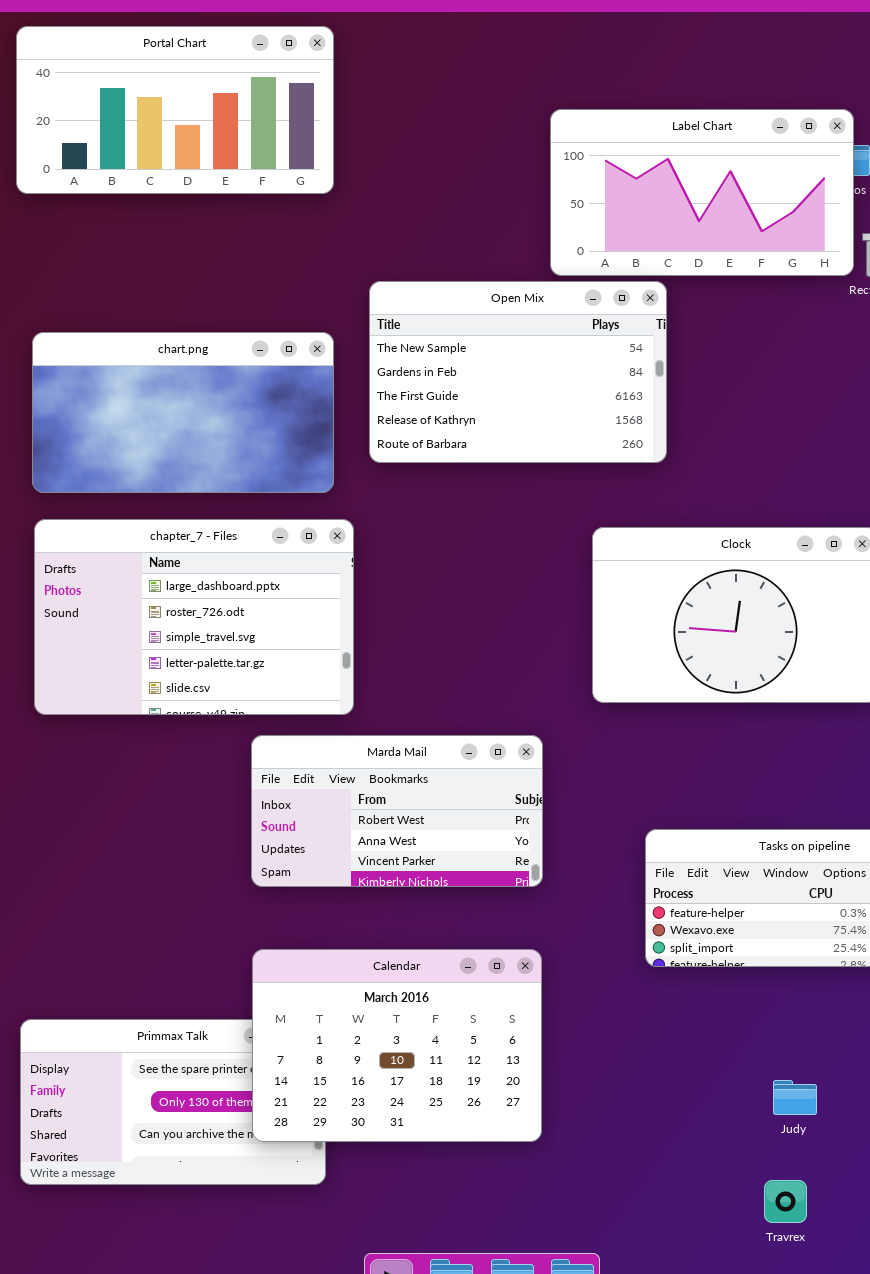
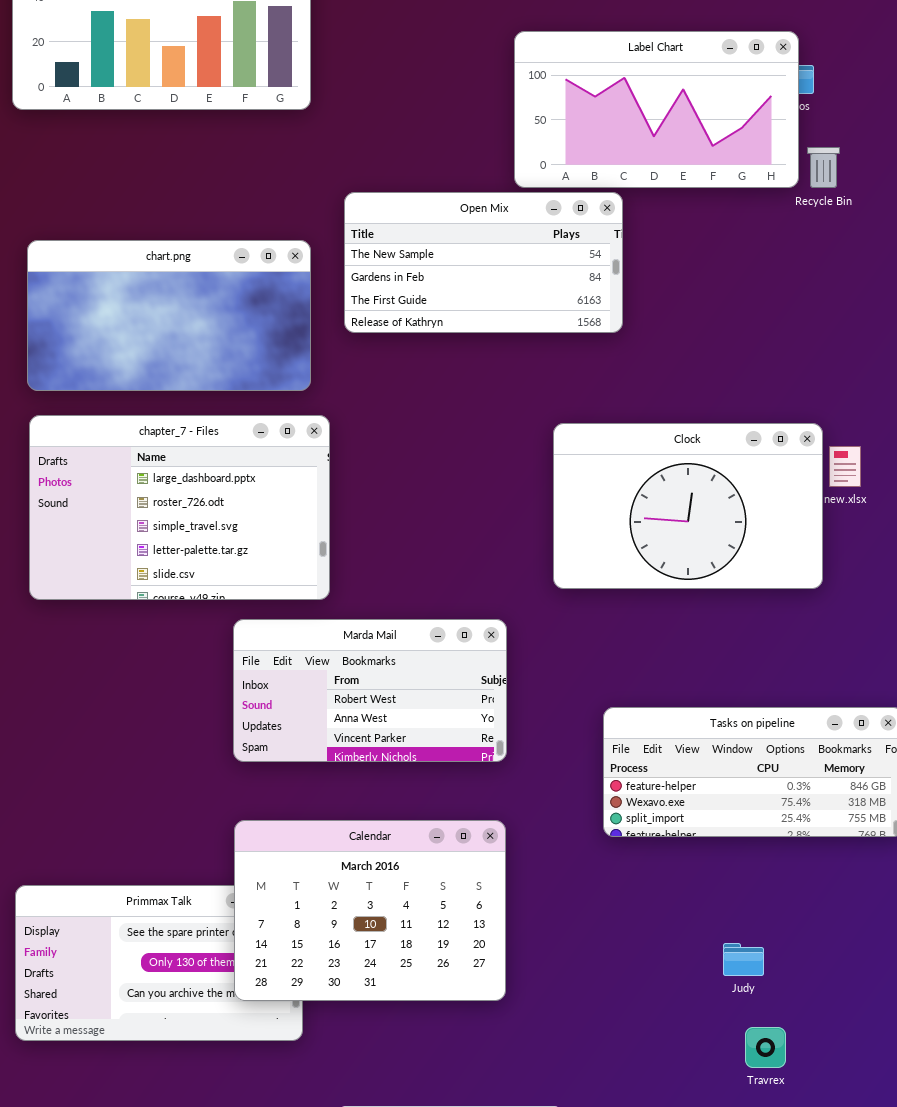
Open Mix: [369,281,667,463] -> [344,192,623,333], resized
Travrex: [764,1180,807,1223] -> [745,1027,786,1068], moved

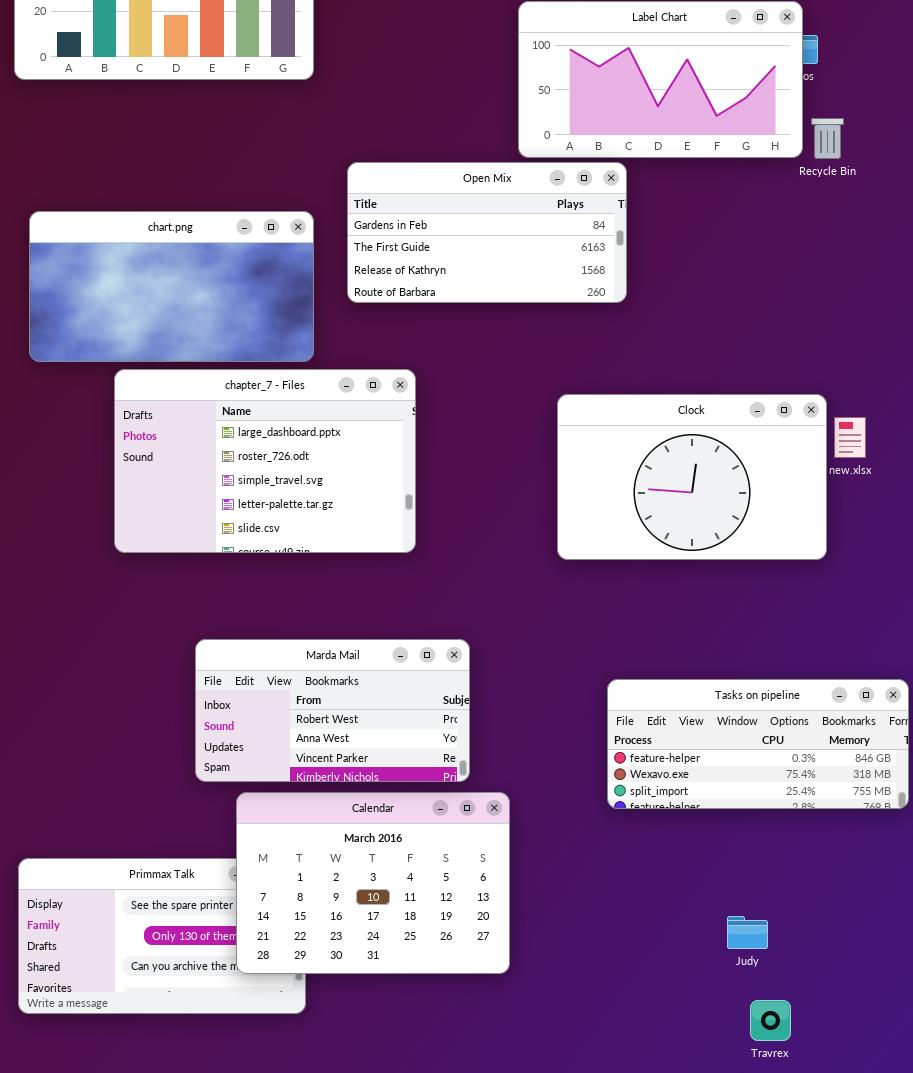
Open Mix: [344,192,623,333] -> [347,162,627,303], scrolled down 1 row
chapter_7 - Files: [29,415,330,600] -> [114,369,416,553], moved
Marda Mail: [233,619,507,762] -> [195,639,470,782], moved

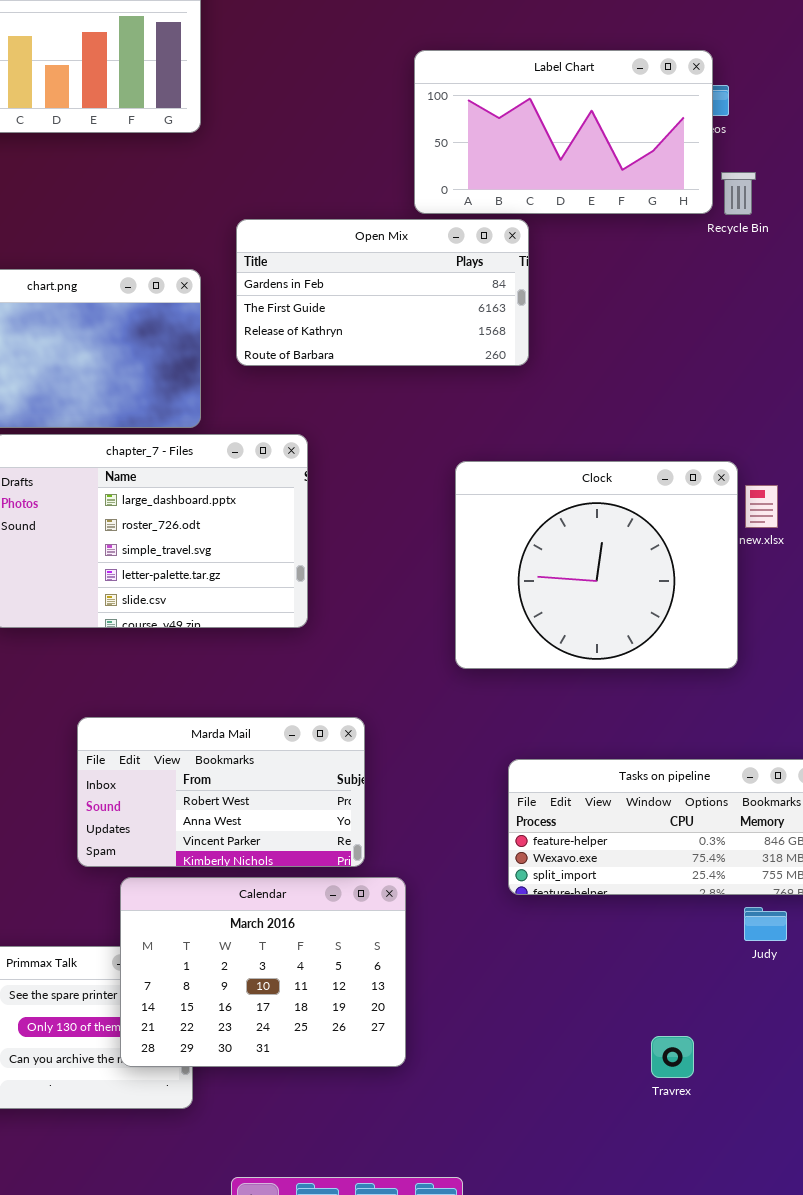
Clock: [557,394,827,560] -> [455,461,738,669], resized
Judy: [727,916,768,949] -> [744,907,787,941], moved
Travrex: [750,1000,791,1041] -> [651,1036,694,1078], moved

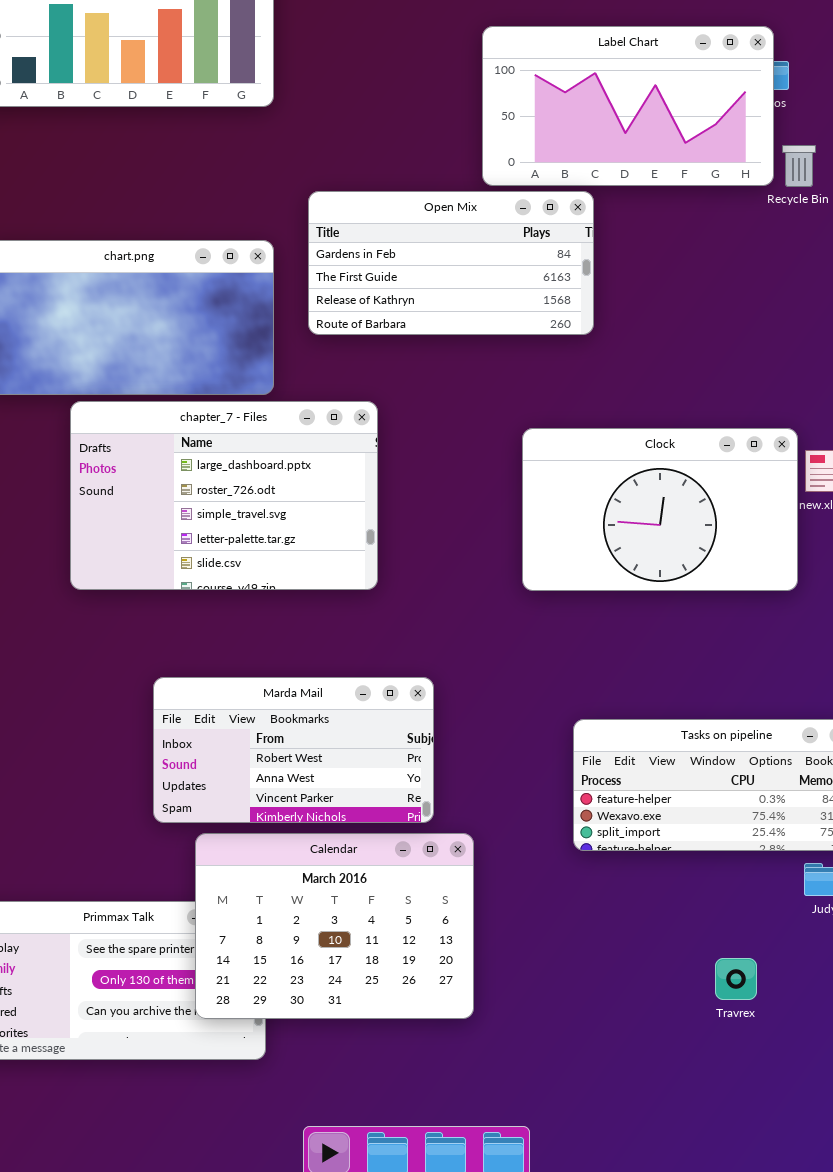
Clock: [455,461,738,669] -> [522,428,798,591], resized
Travrex: [651,1036,694,1078] -> [715,958,757,1000], moved

